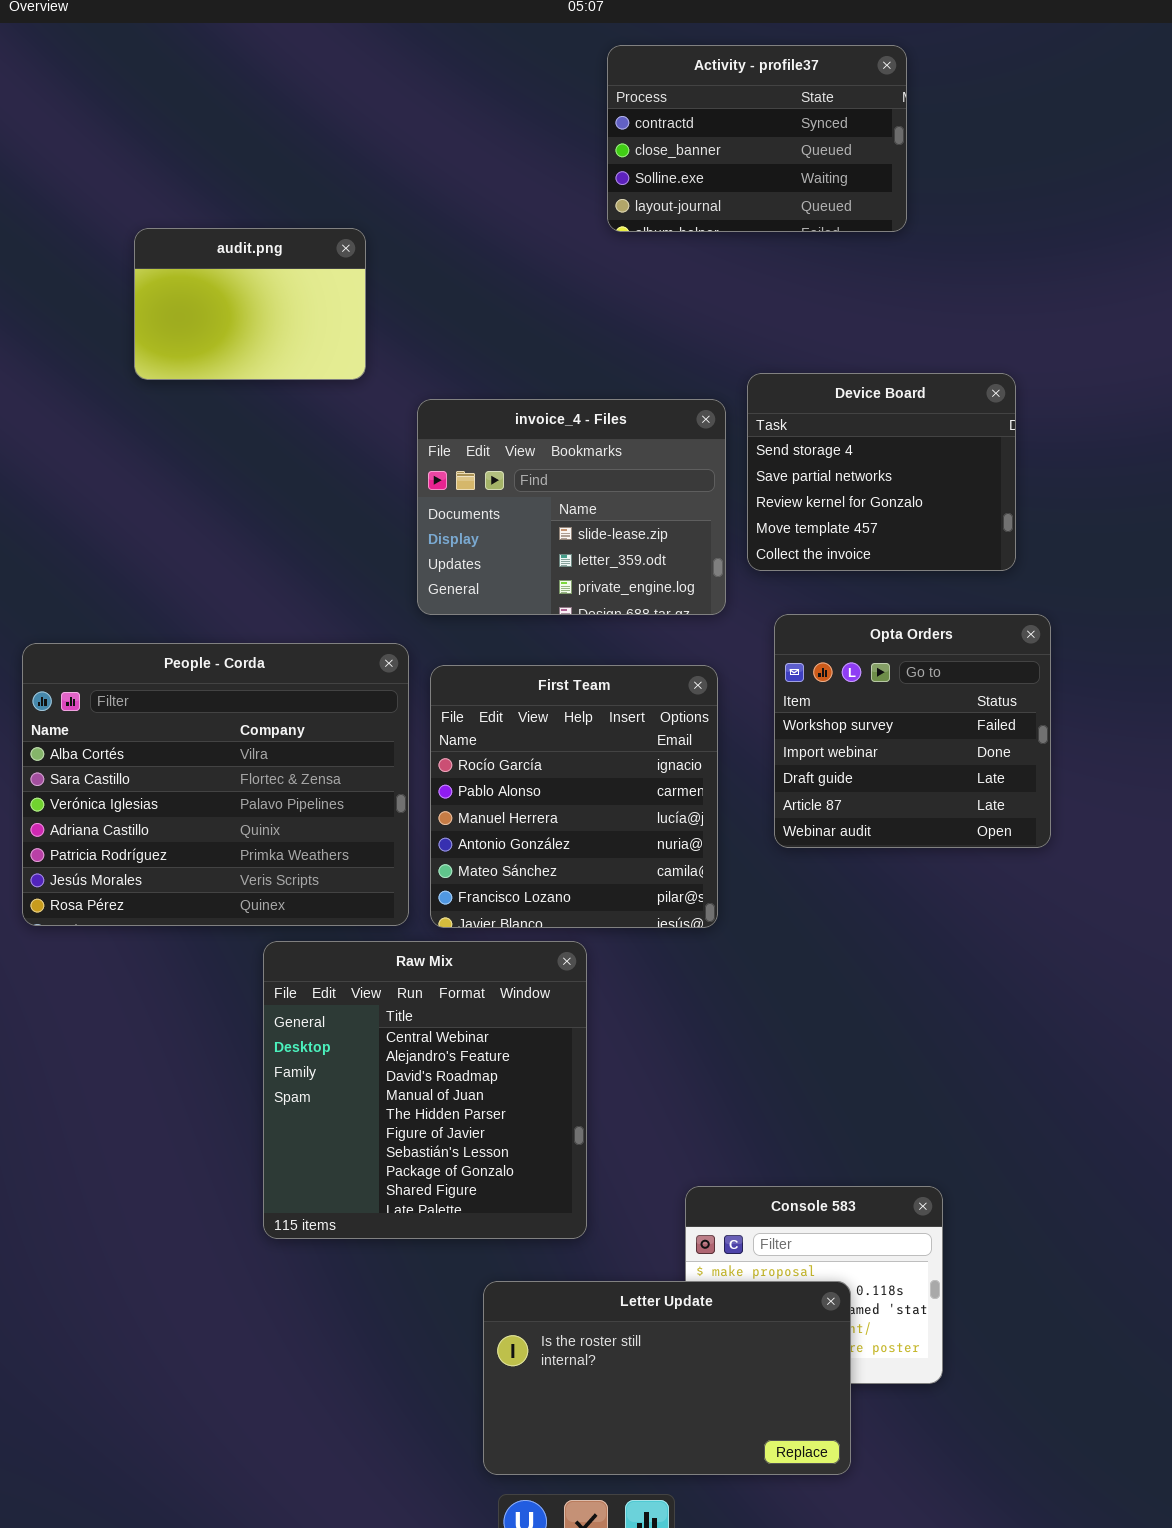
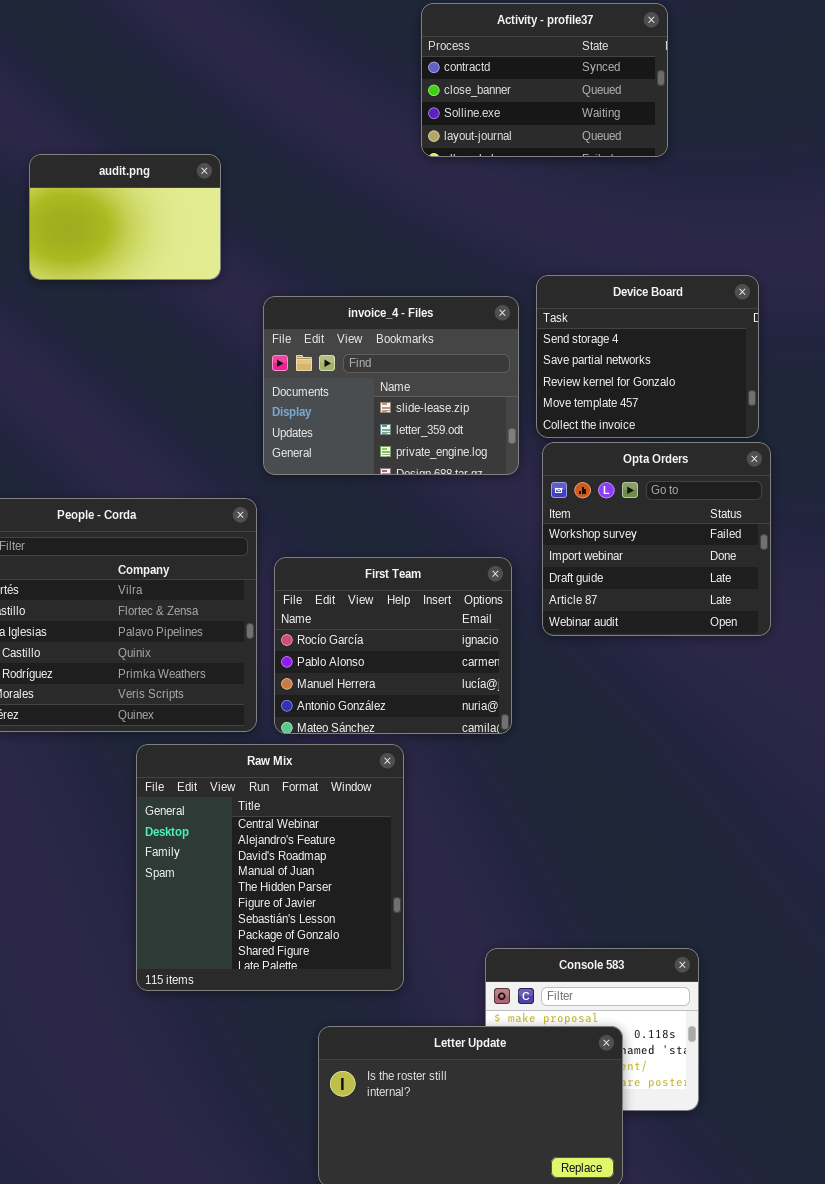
Opta Orders: [774,614,1051,848] -> [542,442,771,636], moved
First Team: [430,665,718,928] -> [274,557,512,734], resized

